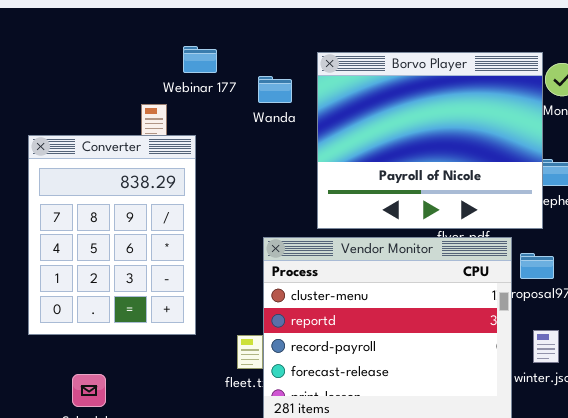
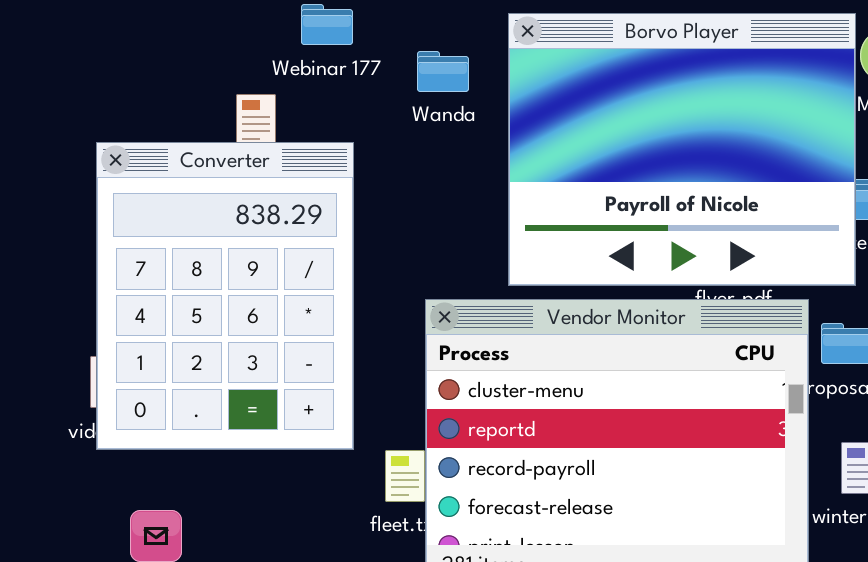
Converter: [28,135,196,335] -> [96,142,354,450], moved

